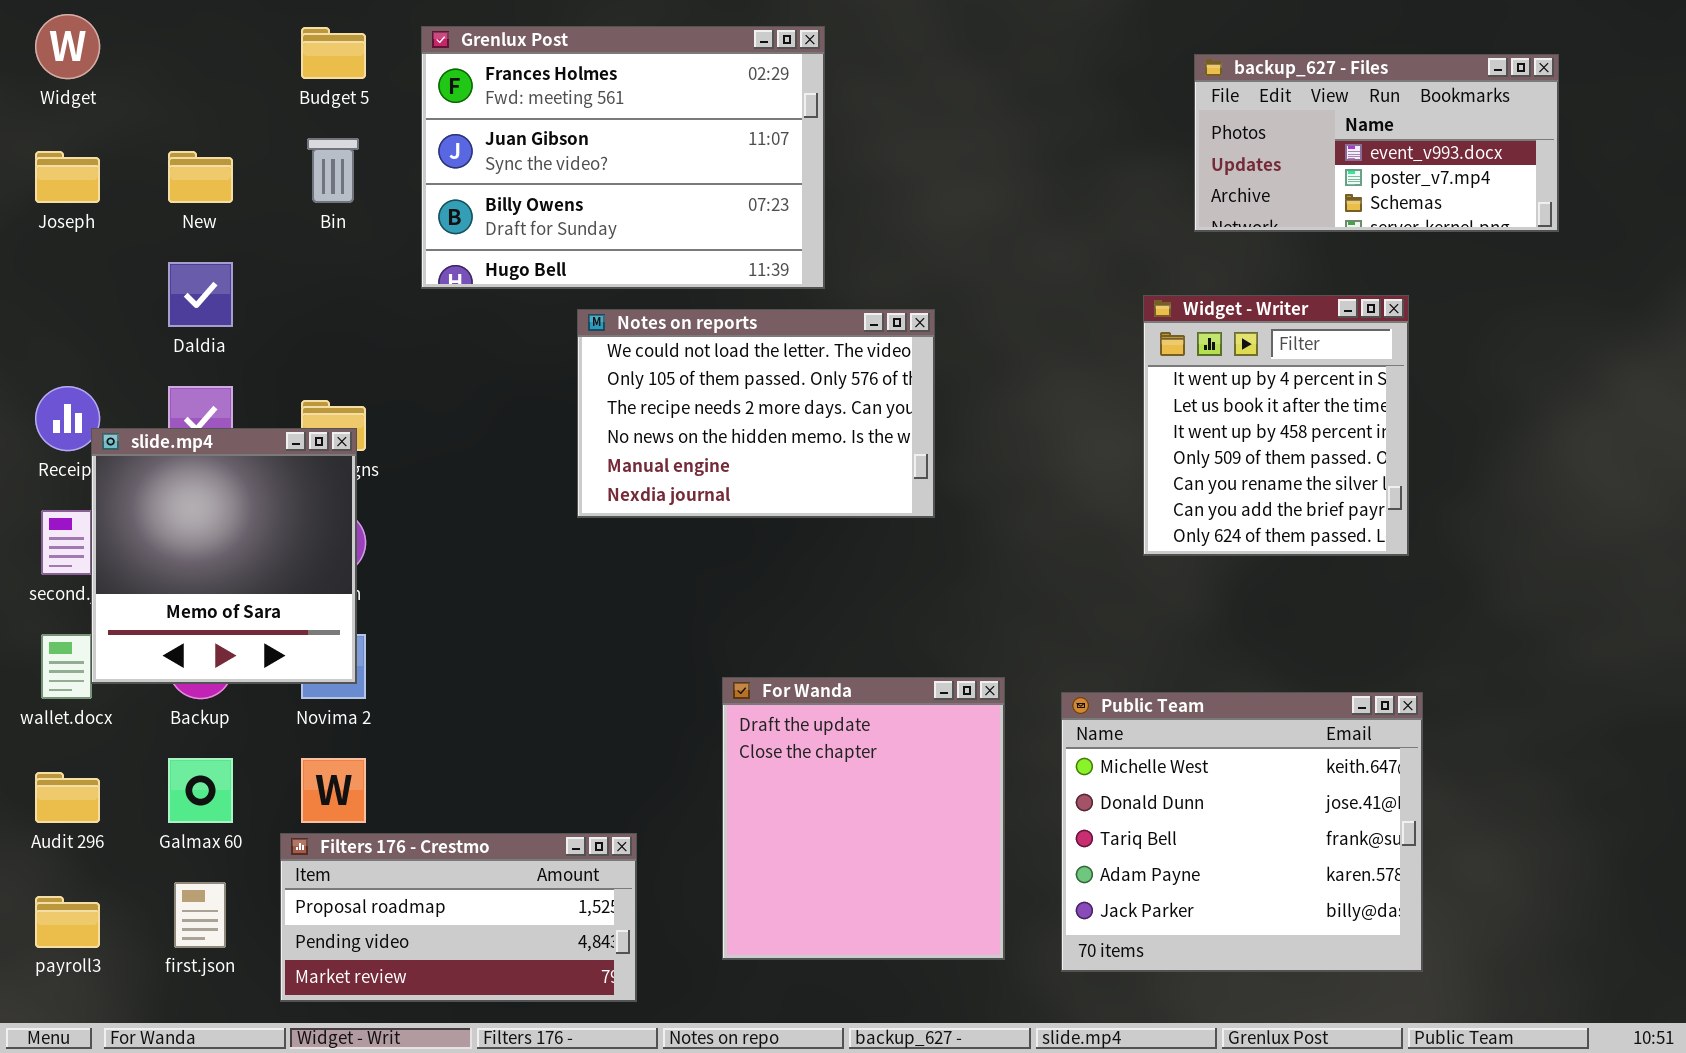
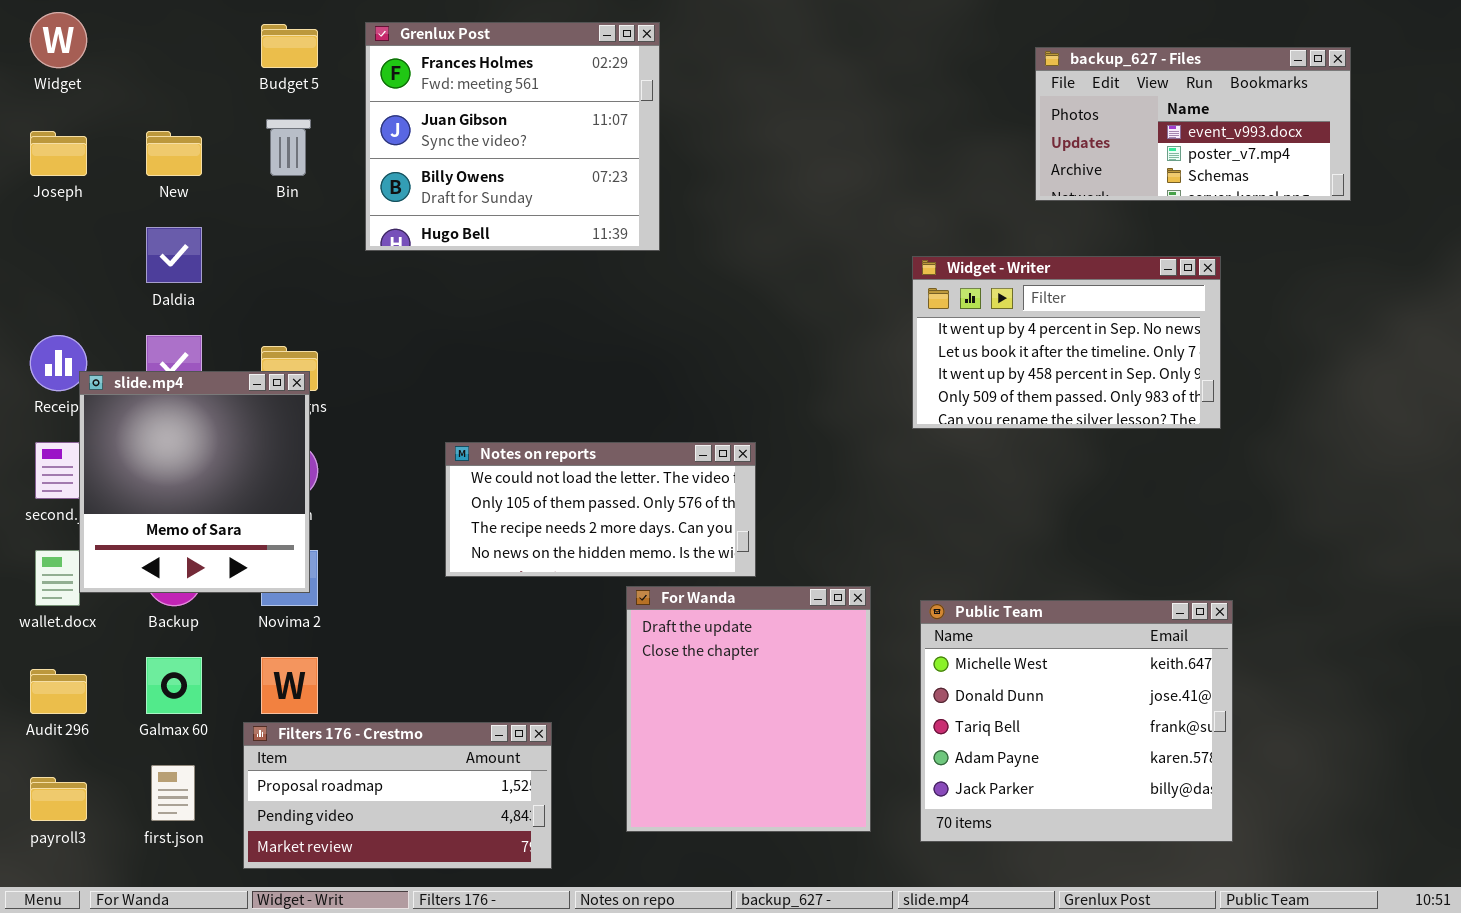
Grenlux Post: [421,26,825,289] -> [365,22,660,251], resized
Widget - Writer: [1143,295,1409,556] -> [912,256,1221,429], resized
Notes on reports: [577,309,935,518] -> [445,442,756,577], moved, resized

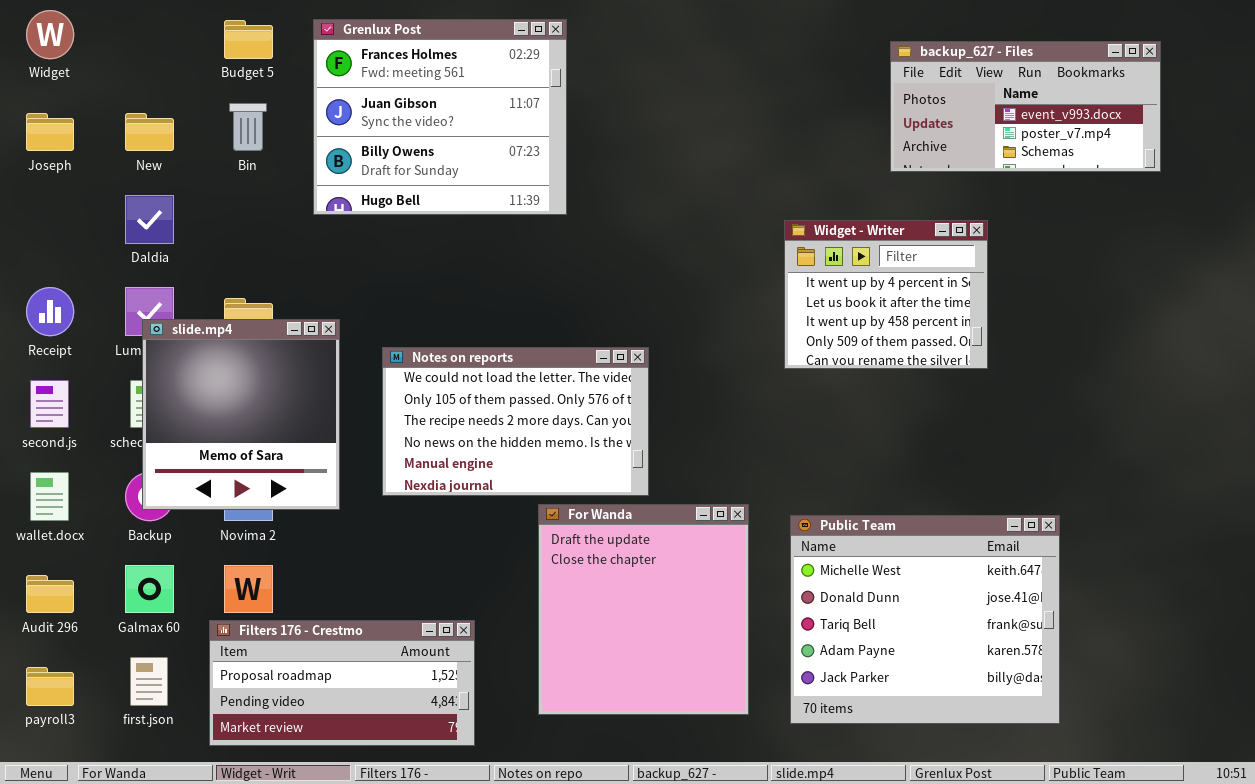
Widget - Writer: [912,256,1221,429] -> [784,220,988,369], resized
slide.mp4: [79,371,310,593] -> [142,319,340,510], moved
Notes on reports: [445,442,756,577] -> [382,347,649,496], resized

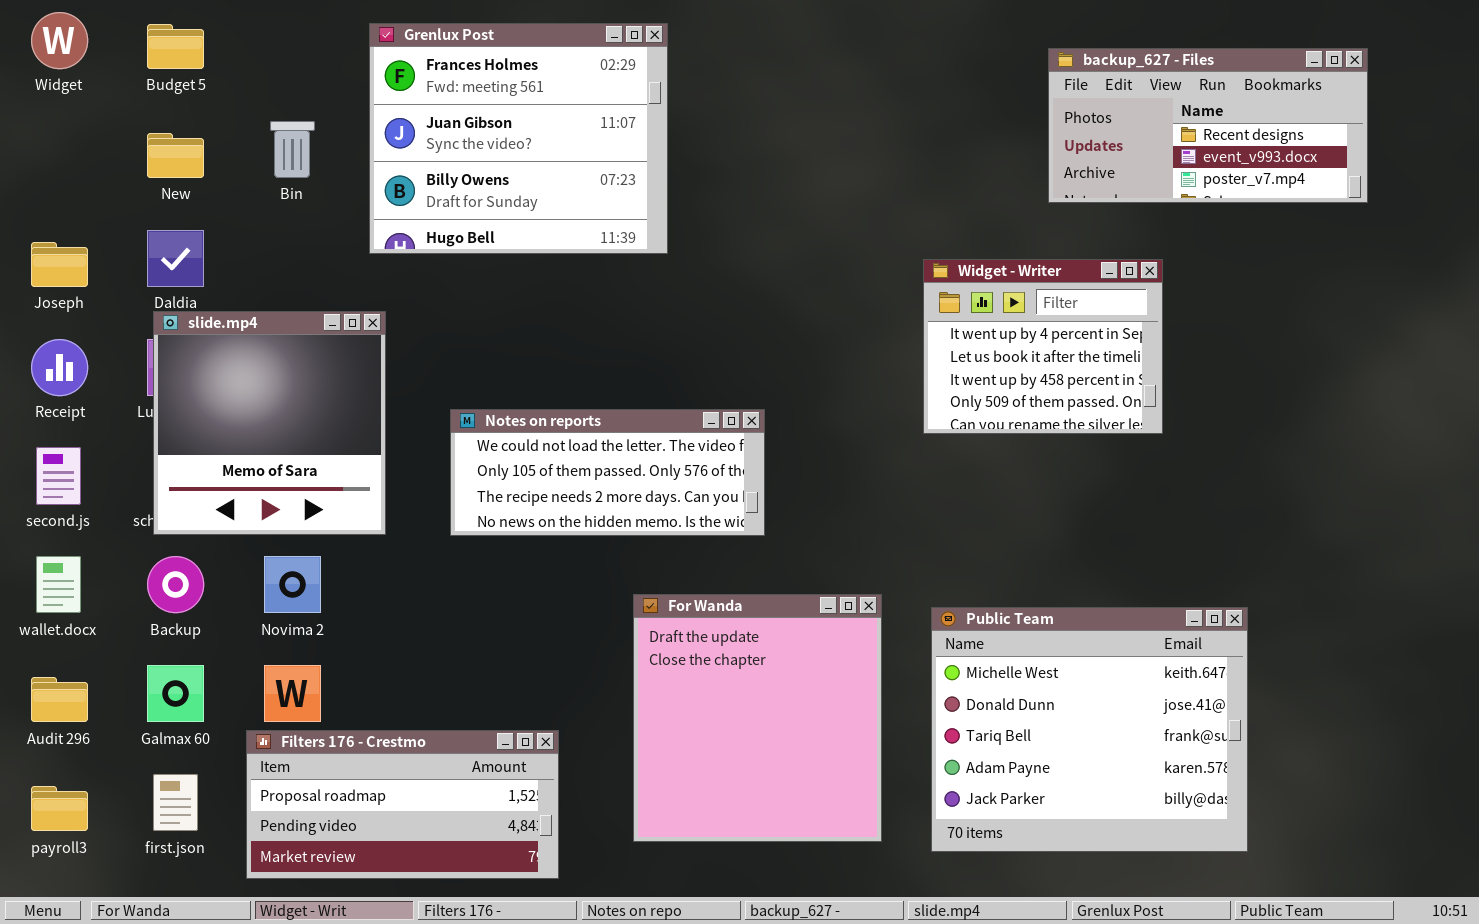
Budget 5: [224,20,273,59] -> [147,24,204,69], moved
backup_627 - Files: [890,41,1161,172] -> [1048,48,1368,203], scrolled up 1 row
Joseph: [26,113,74,151] -> [31,242,88,287], moved
slide.mp4: [142,319,340,510] -> [153,311,386,535], moved
Notes on reports: [382,347,649,496] -> [450,409,765,536], resized

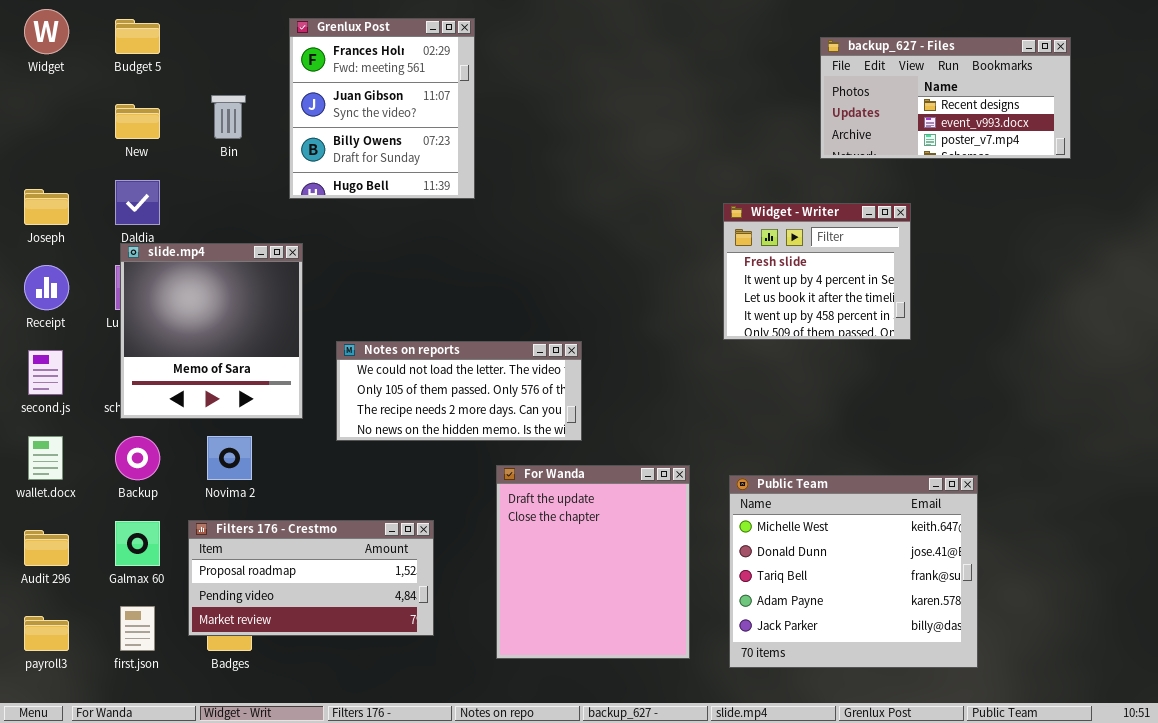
Grenlux Post: [369,23,668,254] -> [289,18,475,199], resized
Widget - Writer: [923,259,1163,434] -> [723,203,911,340], scrolled up 1 row
Notes on reports: [450,409,765,536] -> [336,341,582,441], moved
Filters 176 - Crestmo: [246,730,559,879] -> [188,520,434,636], moved

